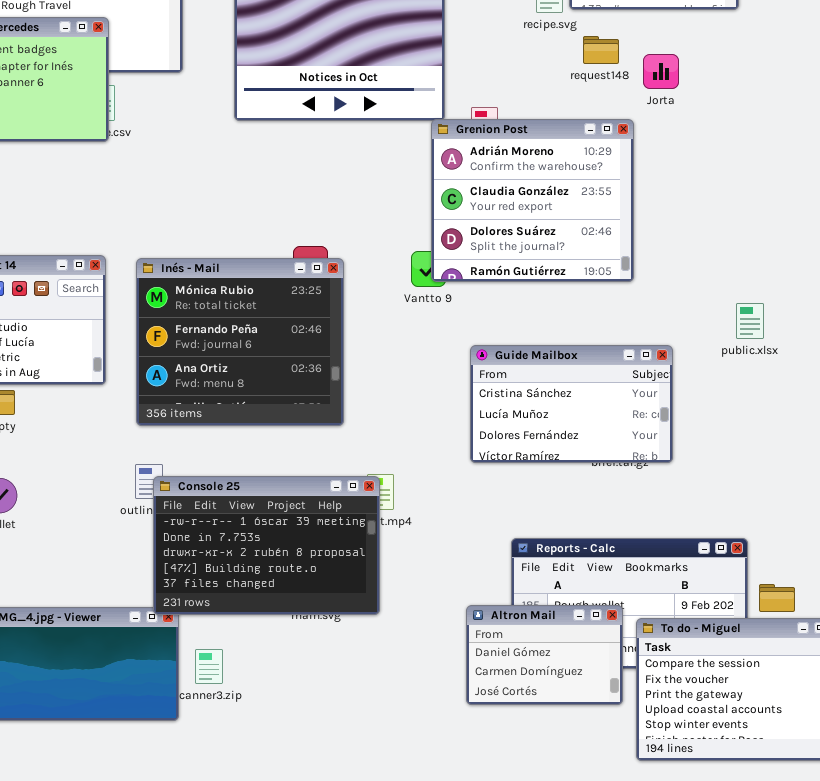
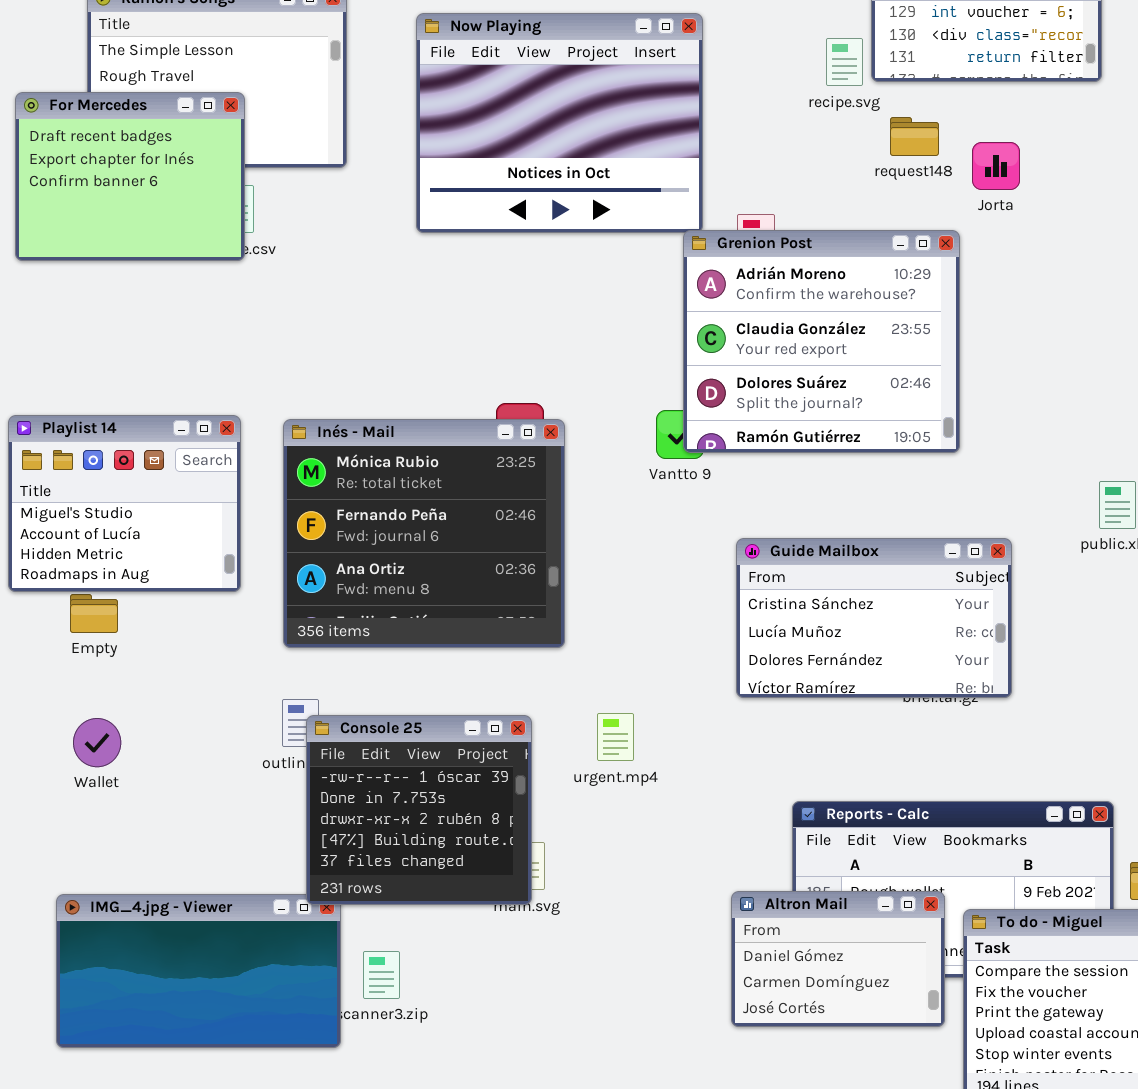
Console 25: [153,476,380,615] -> [306,715,532,905], resized

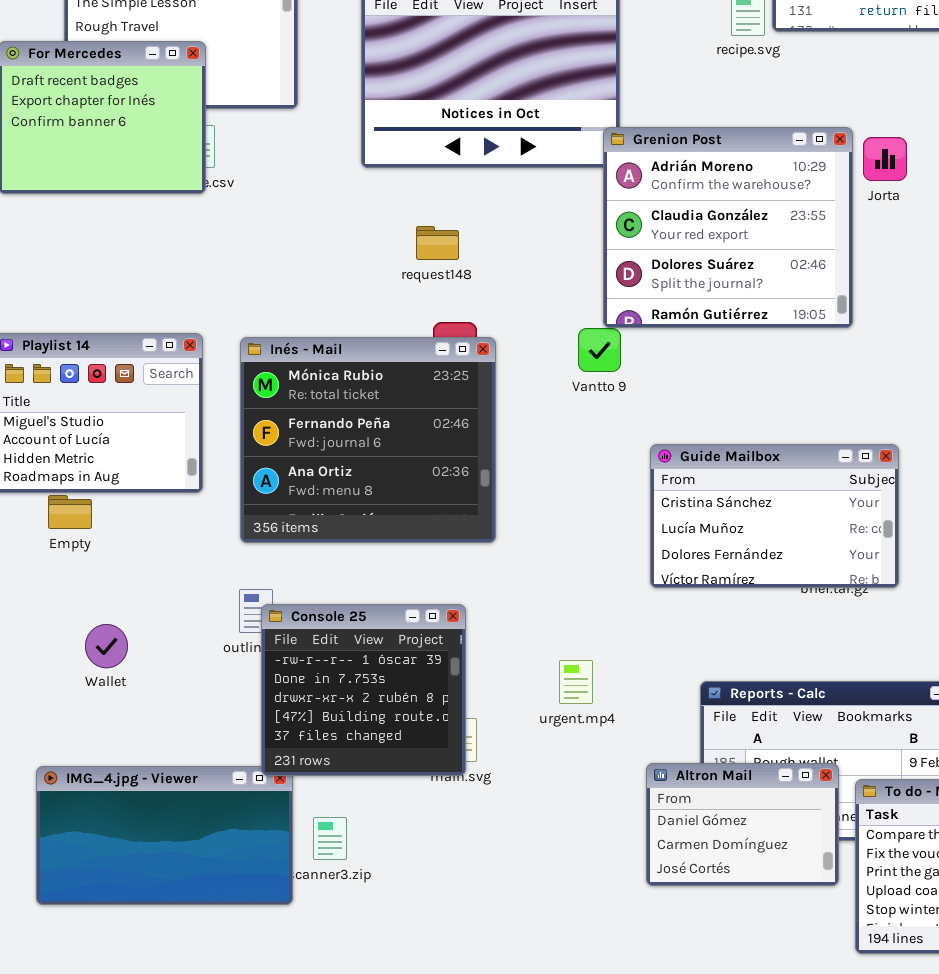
request148: [890,117,939,156] -> [416,226,459,260], moved
Jorta: [972,142,1020,190] -> [863,137,907,181], moved
Grenion Post: [683,230,960,453] -> [603,127,853,328], moved
urgent.mp4: [597,713,634,761] -> [559,660,593,704], moved
Wallet: [73,718,121,767] -> [85,624,128,668], moved

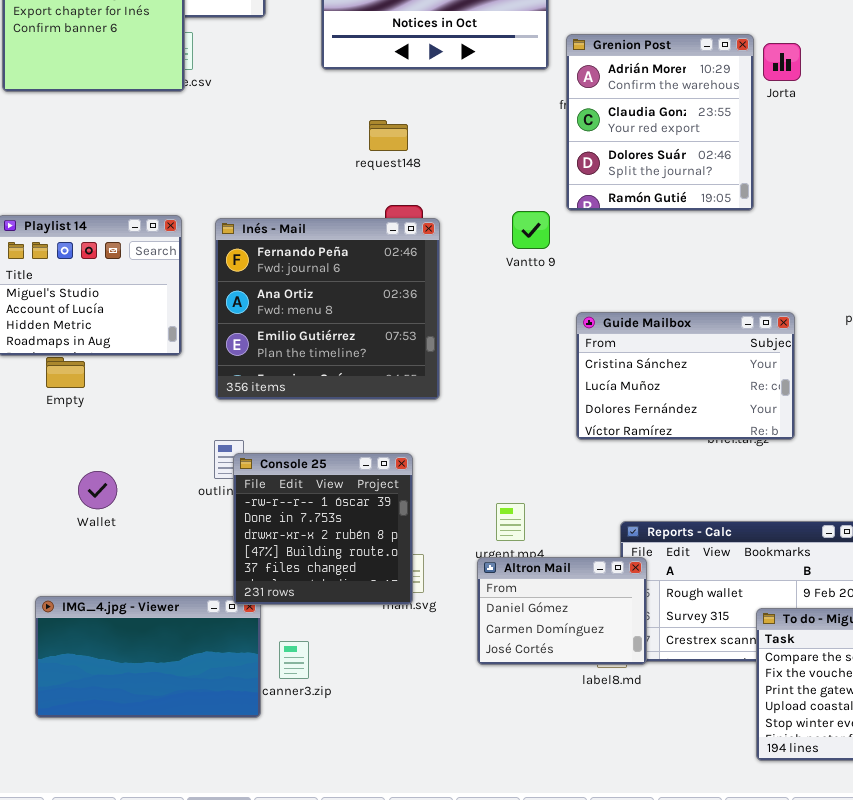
Grenion Post: [603,127,853,328] -> [566,34,754,211], resized
Inés - Mail: [240,337,496,543] -> [215,218,440,400], scrolled down 1 row
Altron Mail: [646,763,839,886] -> [477,557,647,665], moved

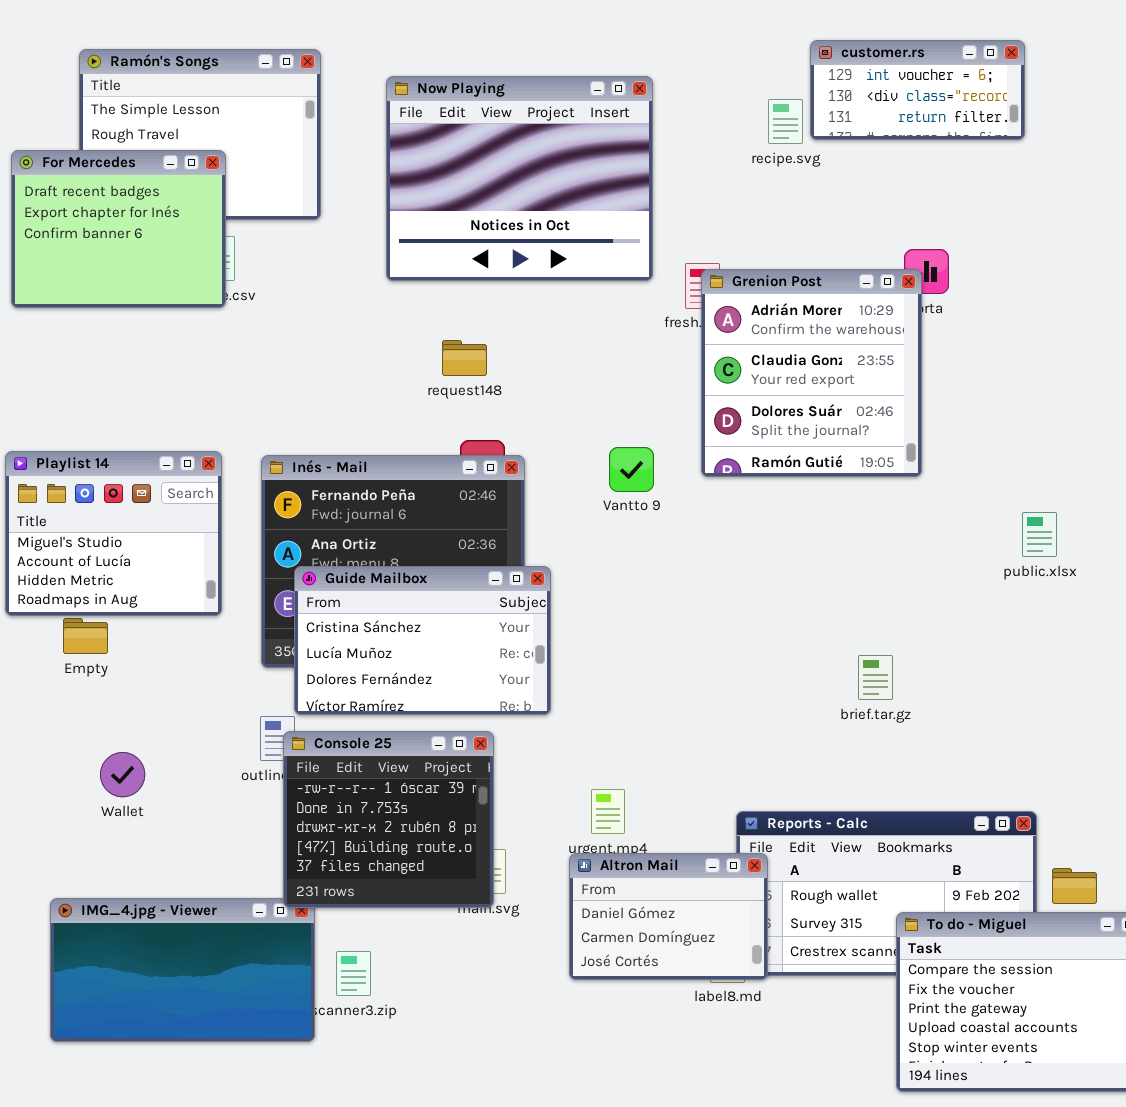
Grenion Post: [566,34,754,211] -> [701,269,922,477], moved
Guide Mailbox: [576,312,795,440] -> [294,566,551,715], moved

